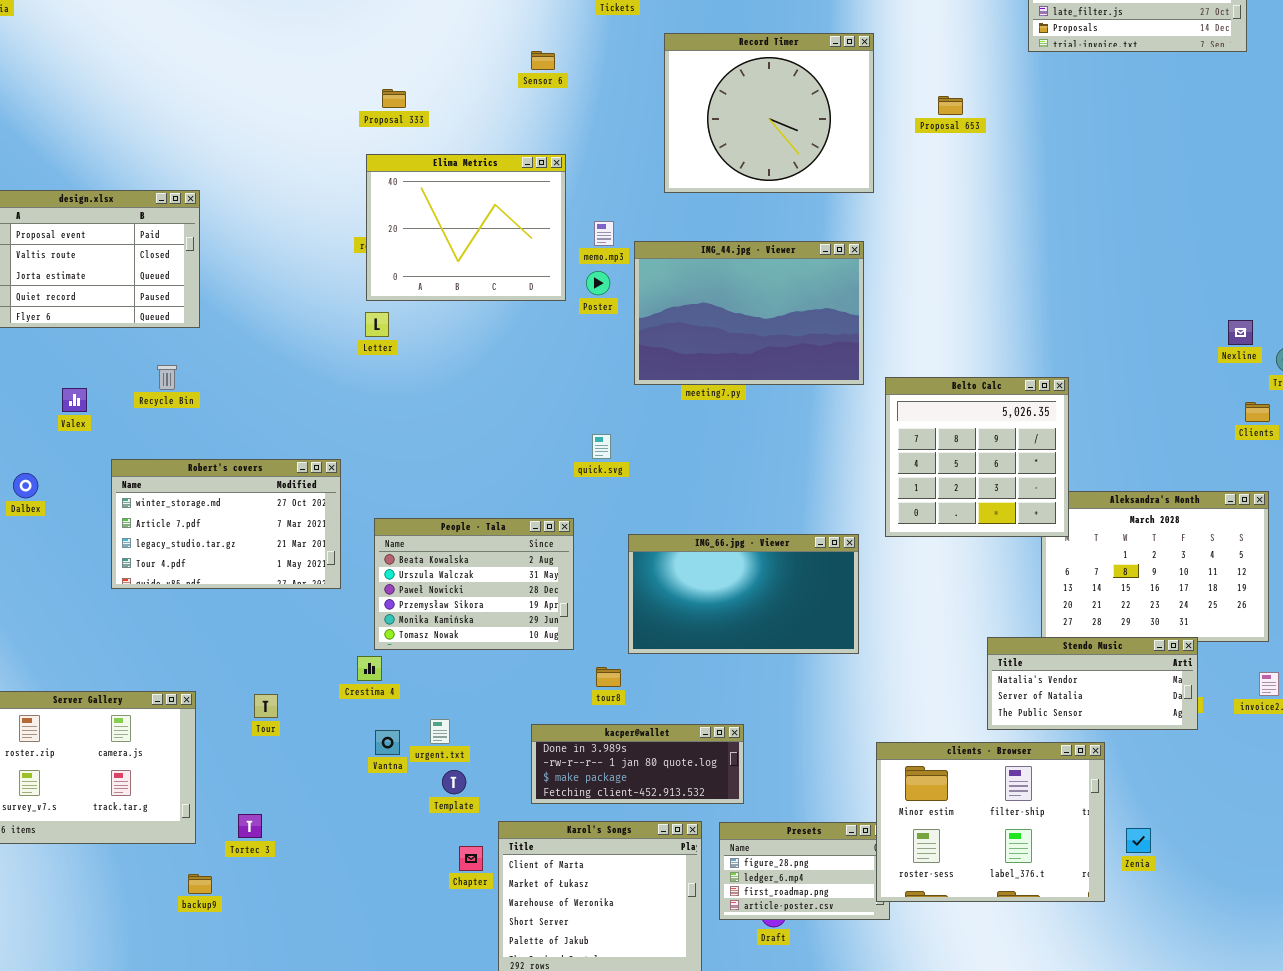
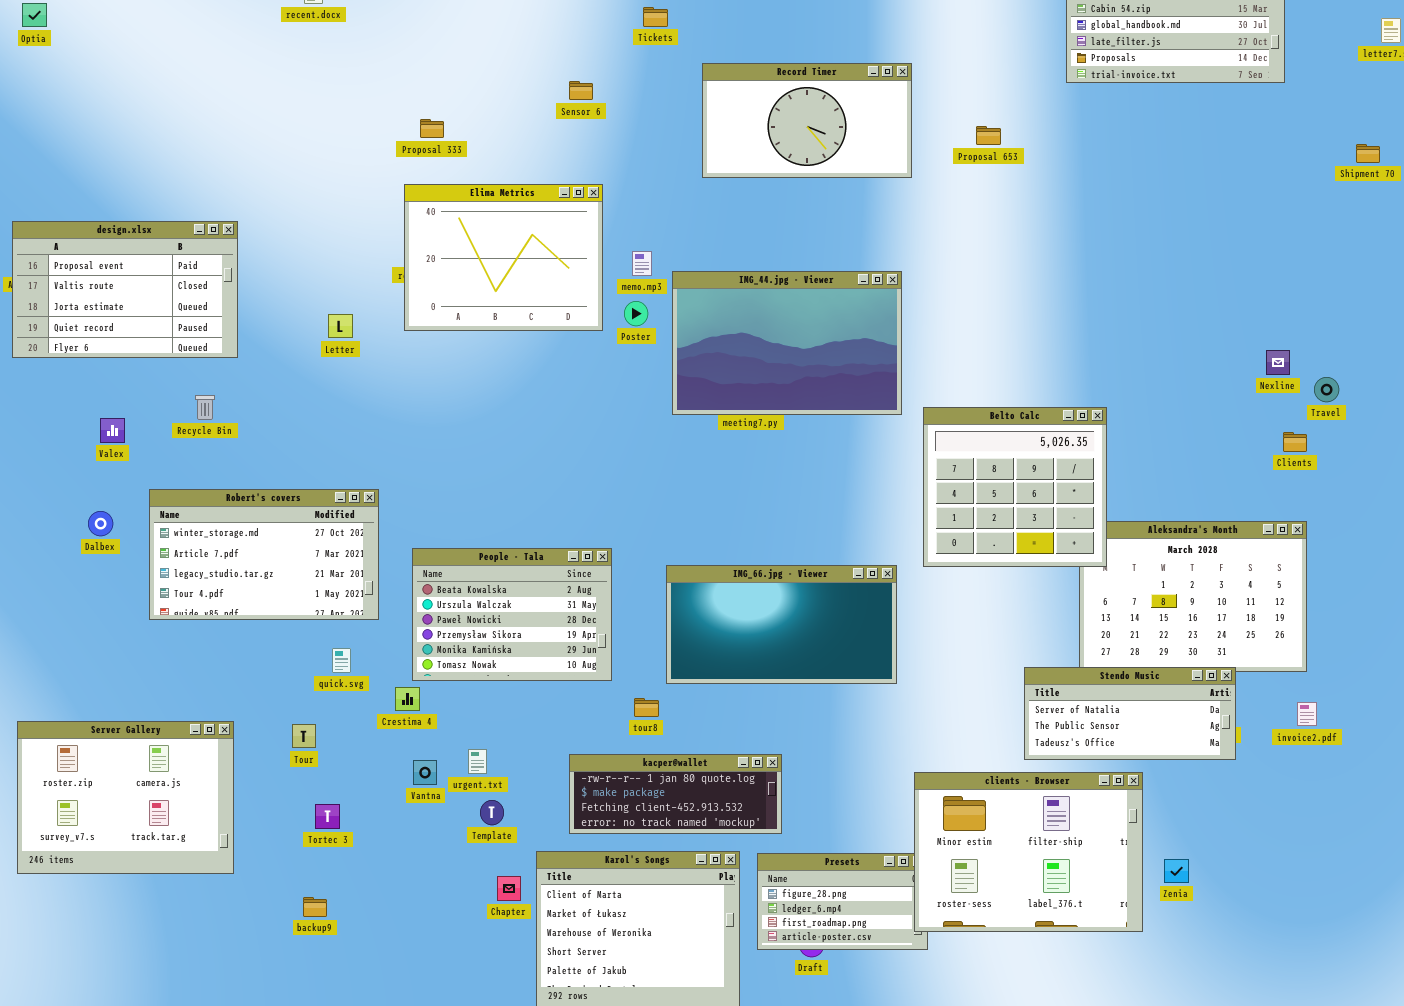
Record Timer: [664,33,874,193] -> [702,63,912,178], resized
Letter: [365,312,389,337] -> [328,314,353,338], moved
quick.svg: [592,434,611,459] -> [332,648,351,673], moved
Dalbex: [13,473,38,498] -> [88,511,113,536], moved
Stendo Music: [987,637,1198,730] -> [1024,667,1236,760], scrolled down 1 row
kacper@wallet: [531,724,744,804] -> [569,754,782,834], scrolled down 1 row
Tortec 3: [238,814,262,838] -> [315,804,340,829], moved
backup9: [188,874,212,894] -> [303,897,327,917], moved

